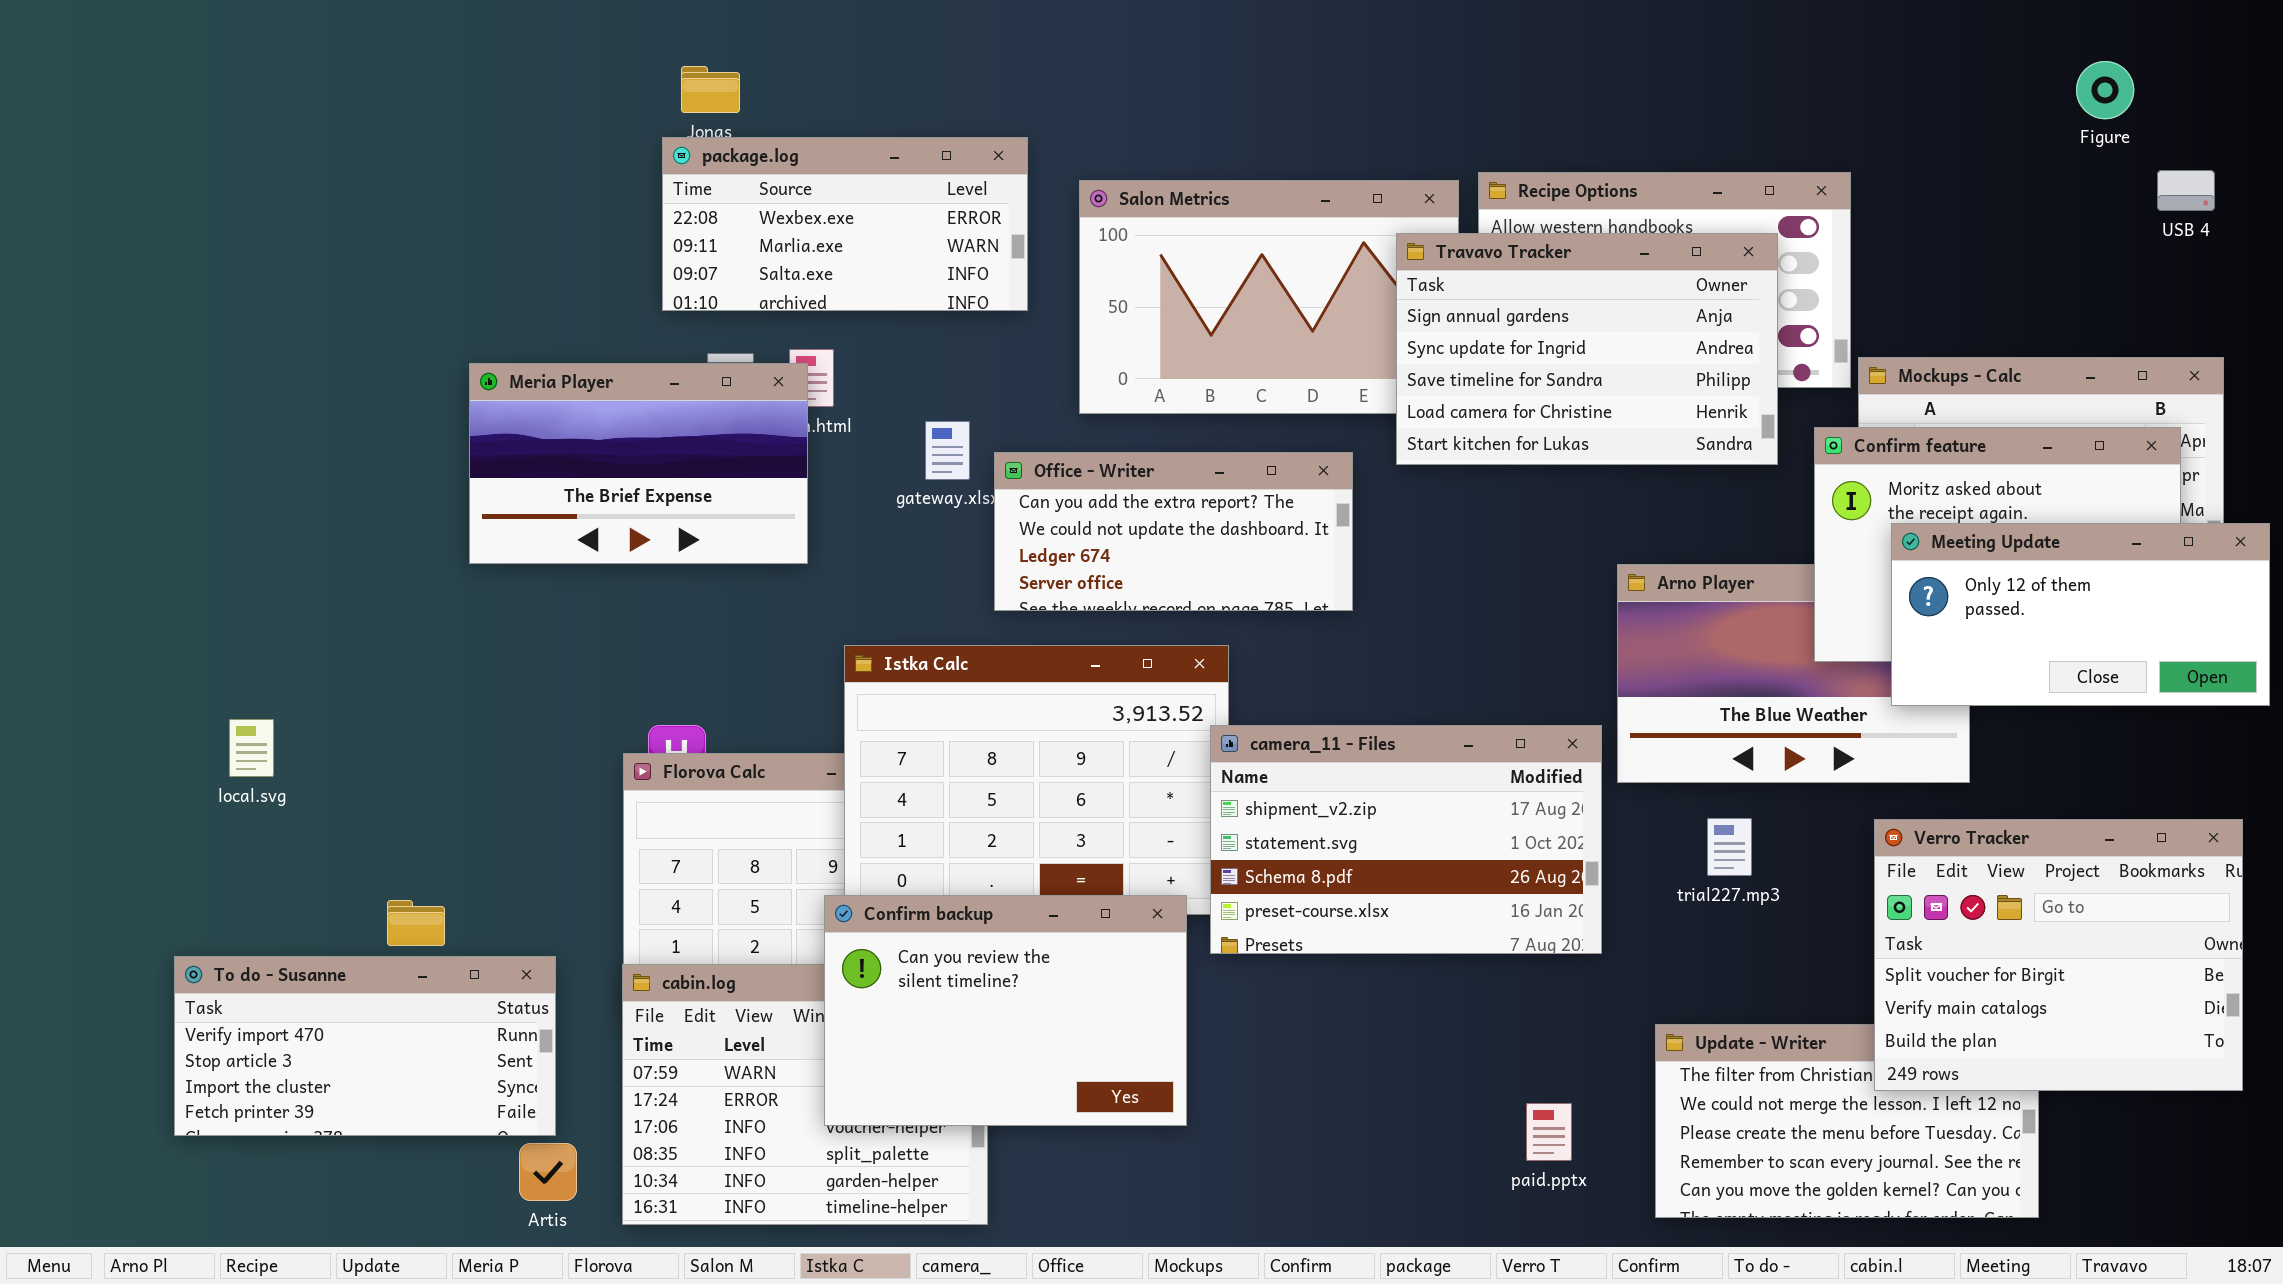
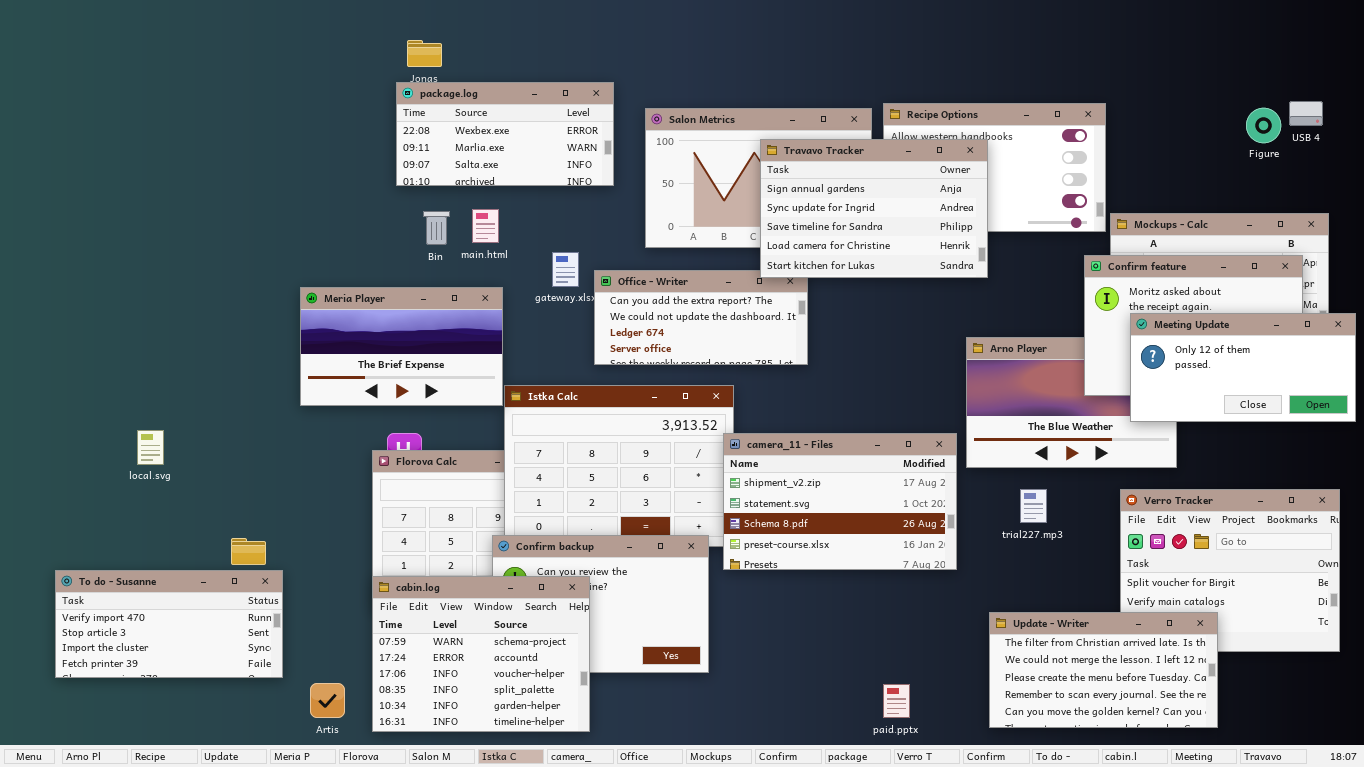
Figure: [2076,61,2134,119] -> [1246,108,1281,143], moved
Travavo Tracker: [1396,233,1778,465] -> [760,139,988,278], moved
Meria Player: [469,363,808,564] -> [300,287,503,406], moved
To do - Susanne: [174,956,556,1136] -> [55,570,283,678], moved
cabin.log: [622,964,988,1225] -> [372,576,590,732], raised
Update - Writer: [1655,1024,2039,1218] -> [989,612,1218,728], raised
paid.pptx: [1526,1103,1572,1161] -> [883,684,910,718], moved

